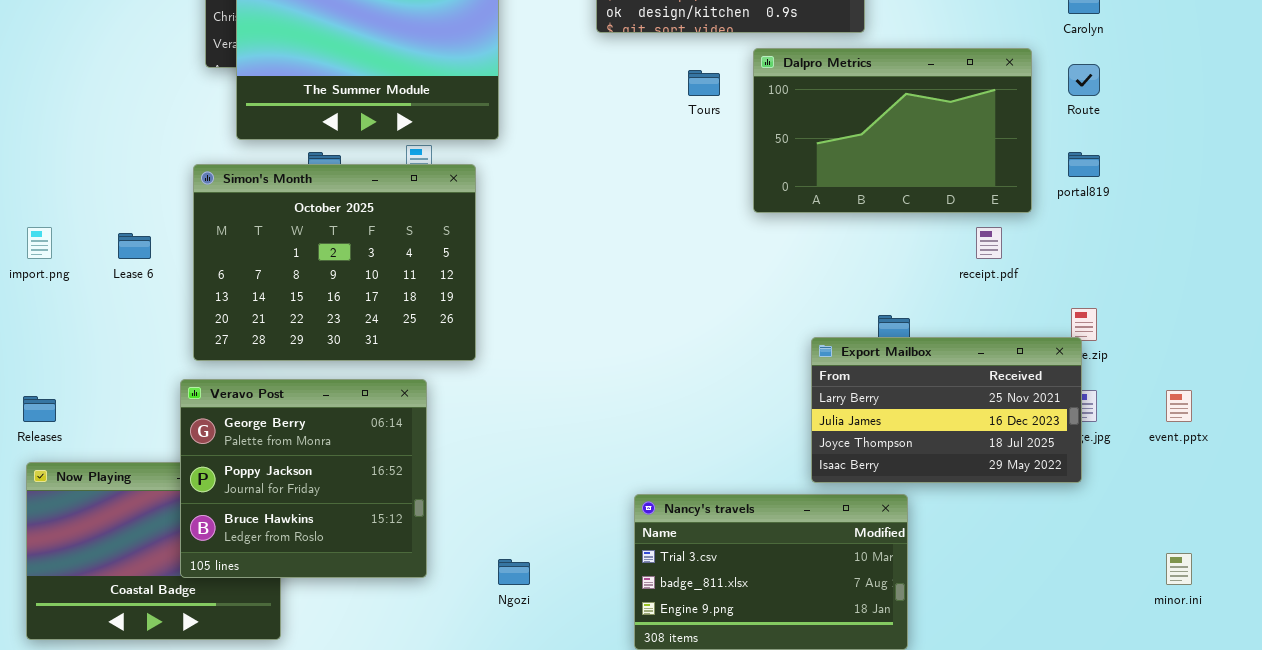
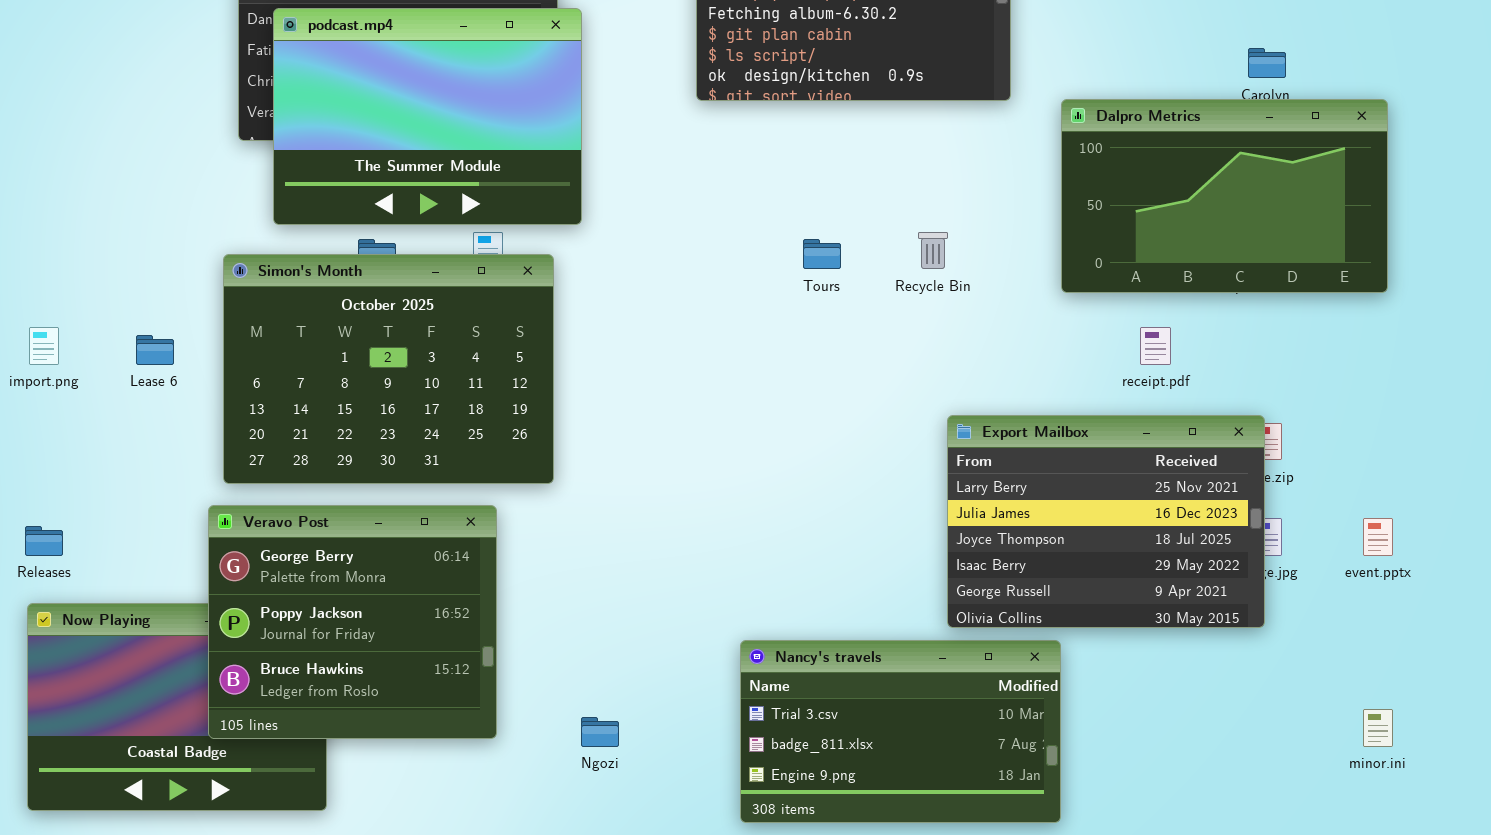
Dalpro Metrics: [753,48,1032,213] -> [1061,99,1388,293], moved
Tours: [688,70,720,96] -> [803,239,841,269], moved
Export Mailbox: [811,337,1082,483] -> [947,415,1265,628], resized

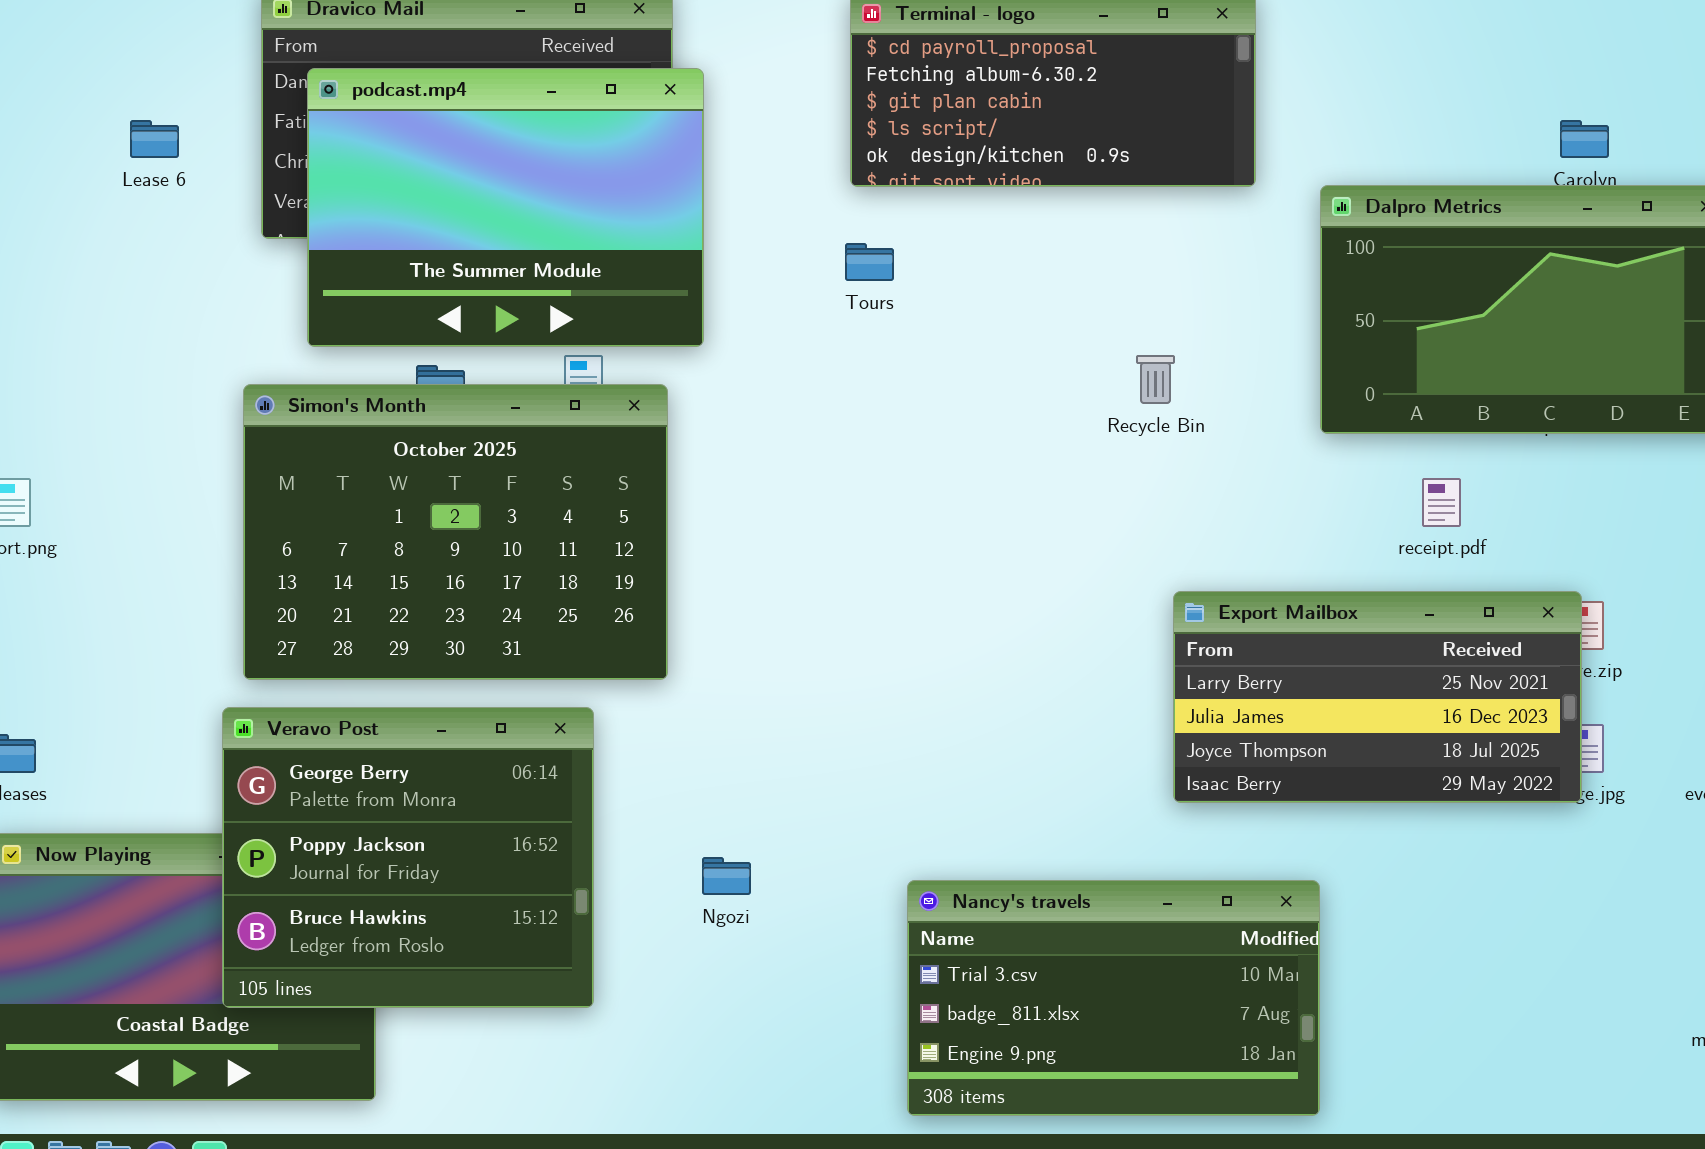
Tours: [803,239,841,269] -> [845,243,894,281], moved
Lease 6: [136,335,174,365] -> [130,120,179,158], moved
Export Mailbox: [947,415,1265,628] -> [1173,591,1582,803], resized
Ngozi: [581,717,619,747] -> [702,857,751,895], moved

